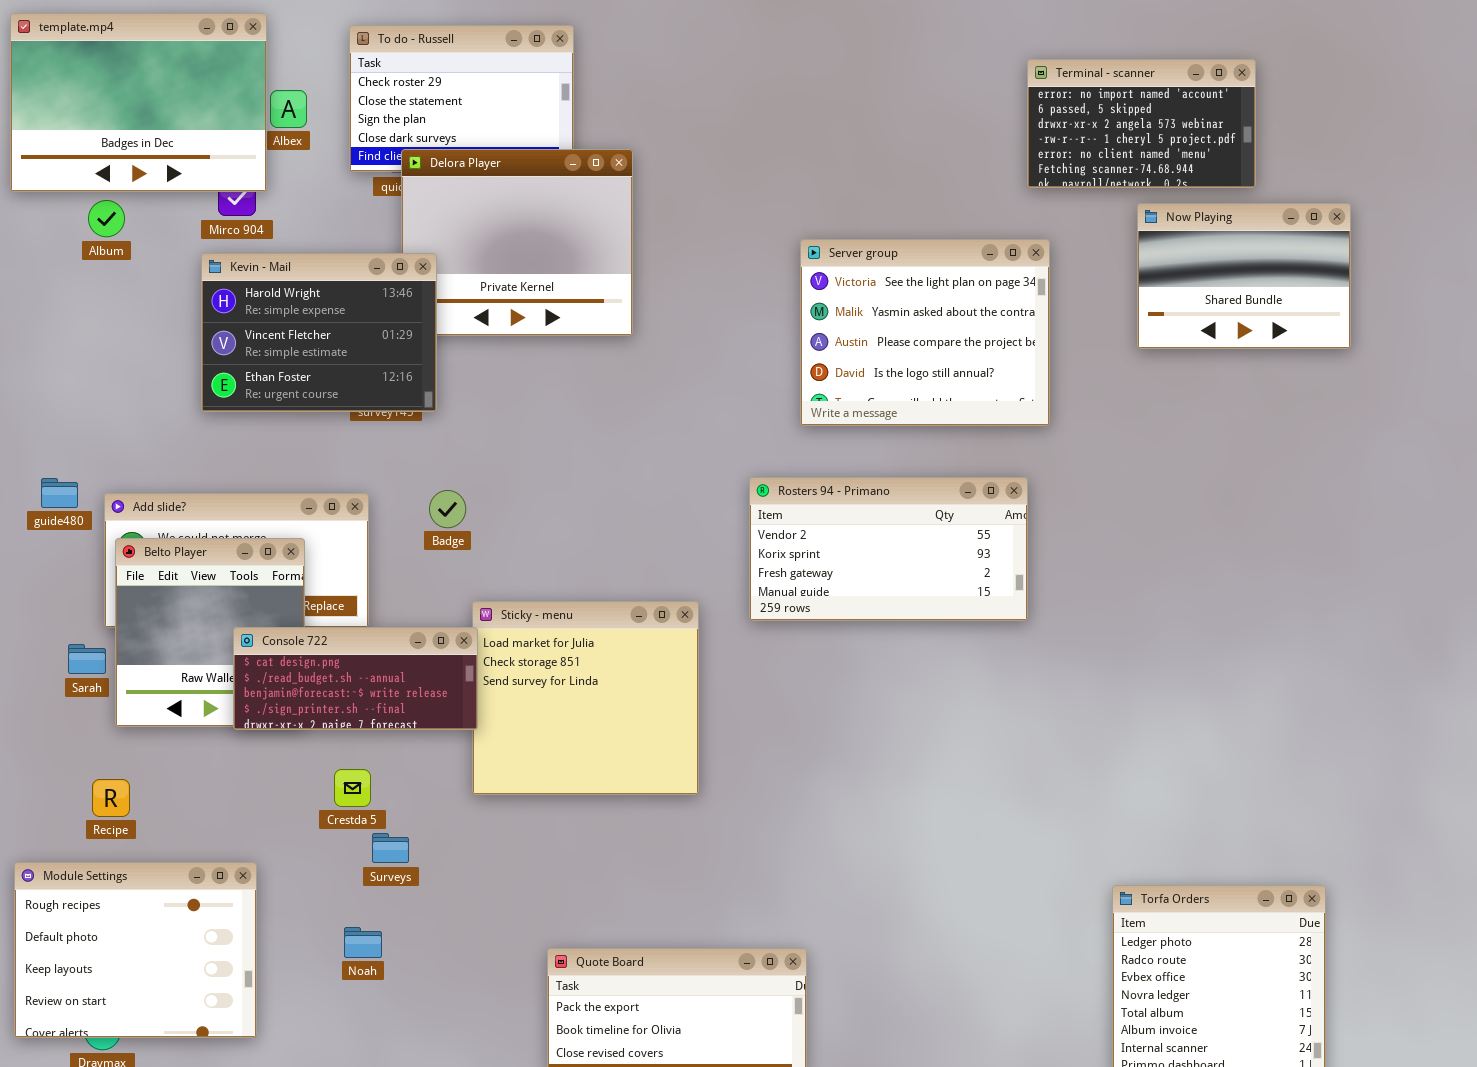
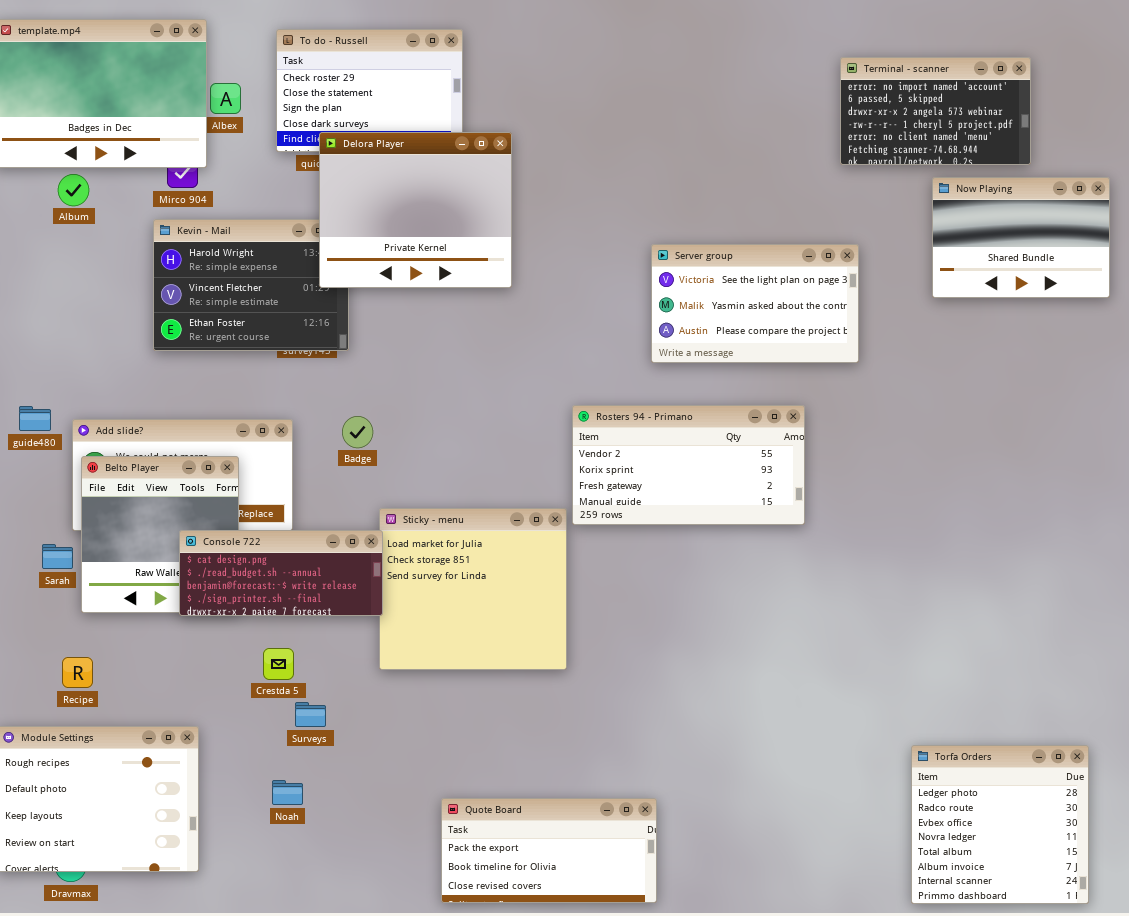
Delora Player: [401,149,633,336] -> [319,132,512,288], raised
Server group: [800,239,1050,426] -> [651,244,859,363], resized
Rosters 94 - Primano: [749,477,1028,621] -> [572,405,805,525], moved

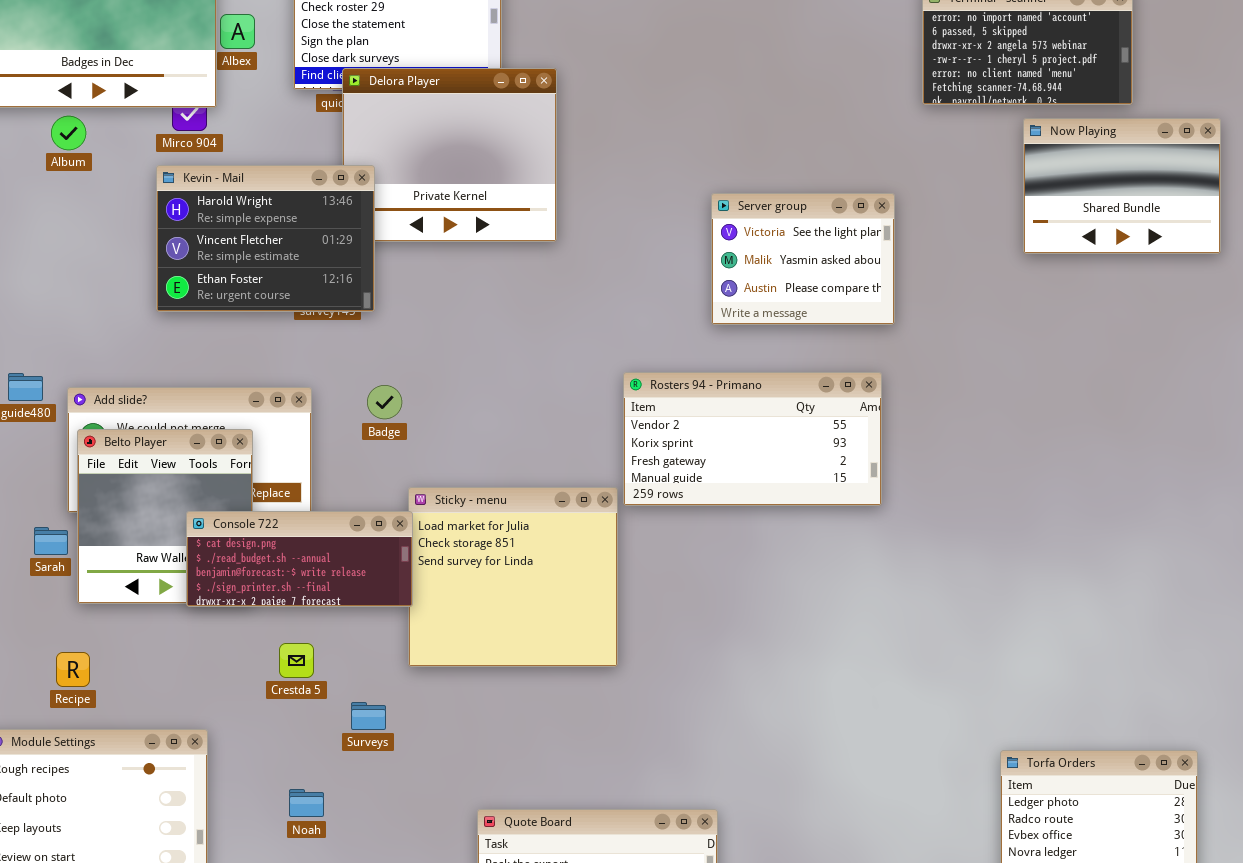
Kevin - Mail: [153,219,349,351] -> [156,165,375,312], raised
Server group: [651,244,859,363] -> [711,193,895,325], resized
Surveys: [295,702,326,727] -> [351,702,386,730], moved

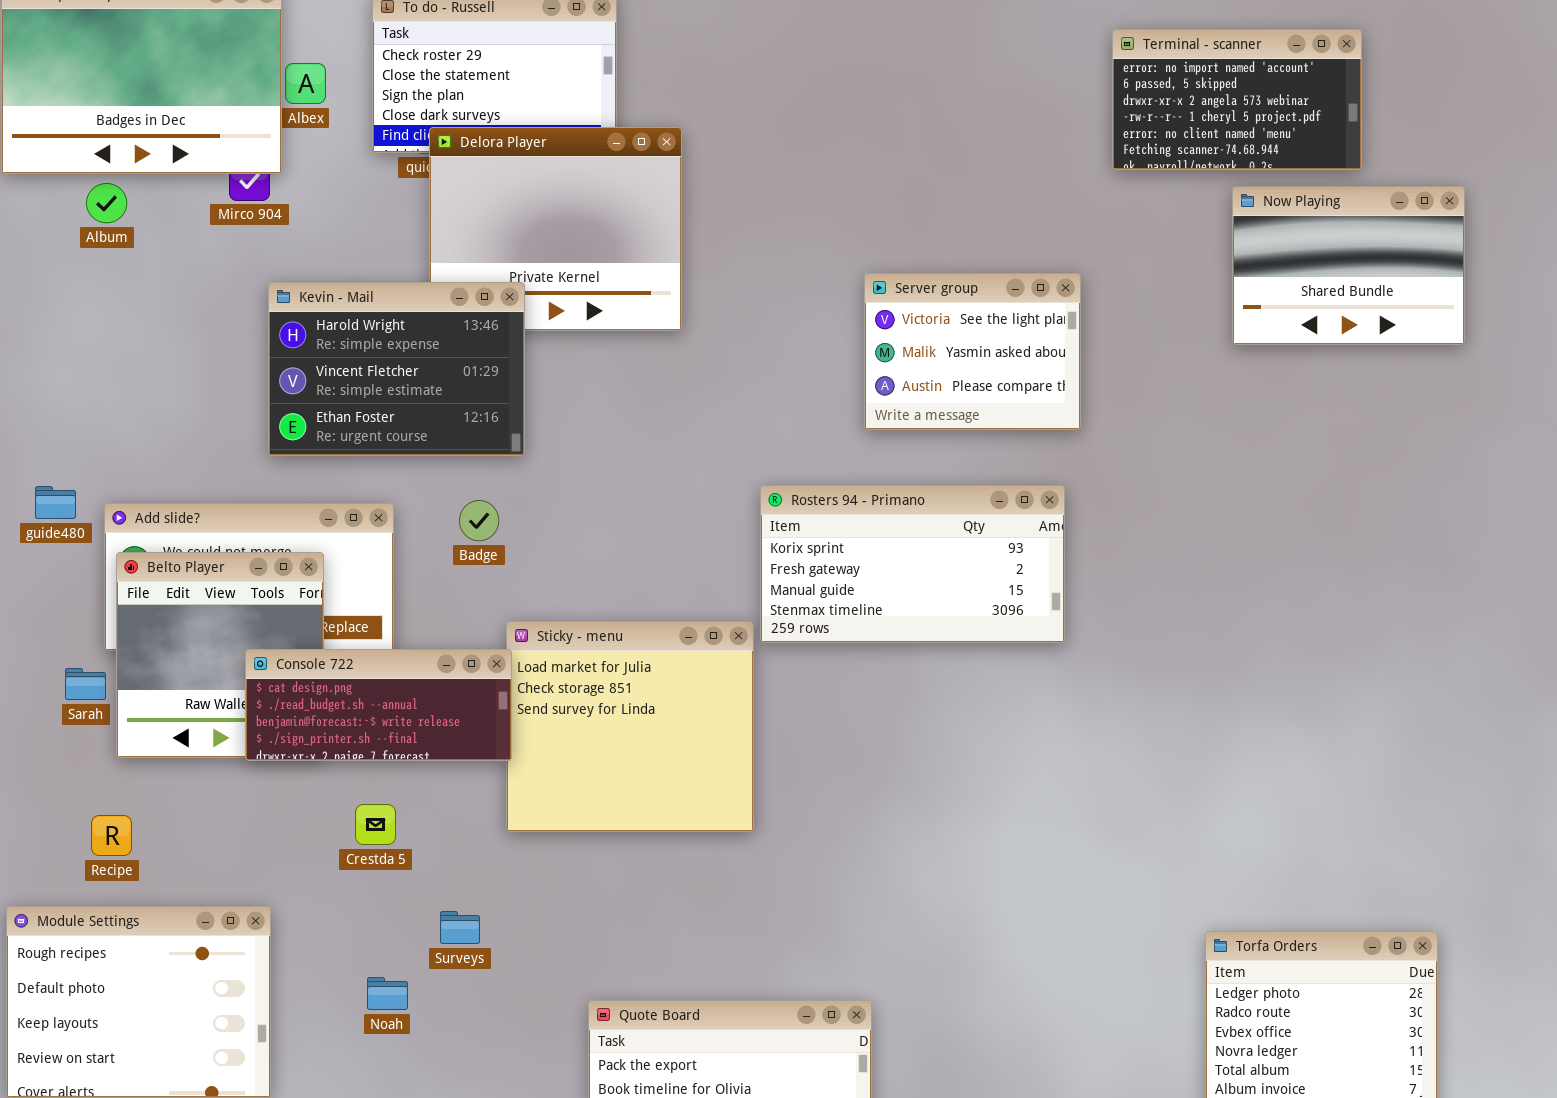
Kevin - Mail: [156,165,375,312] -> [268,282,525,456], moved
Rosters 94 - Primano: [623,372,882,506] -> [760,485,1065,643], scrolled down 1 row
Surveys: [351,702,386,730] -> [440,911,480,944], moved

